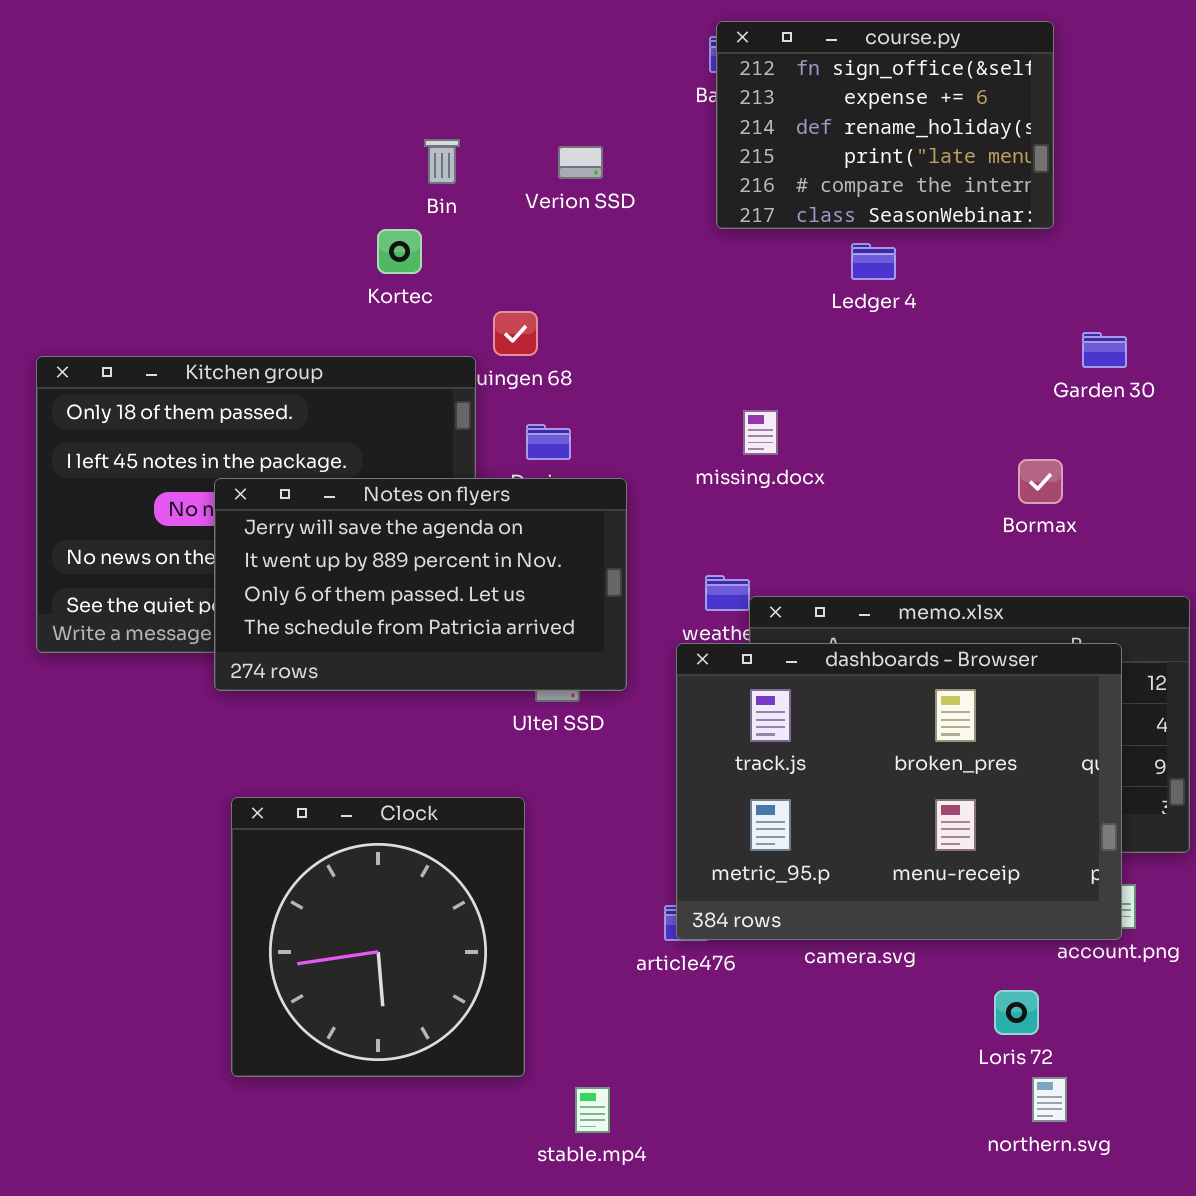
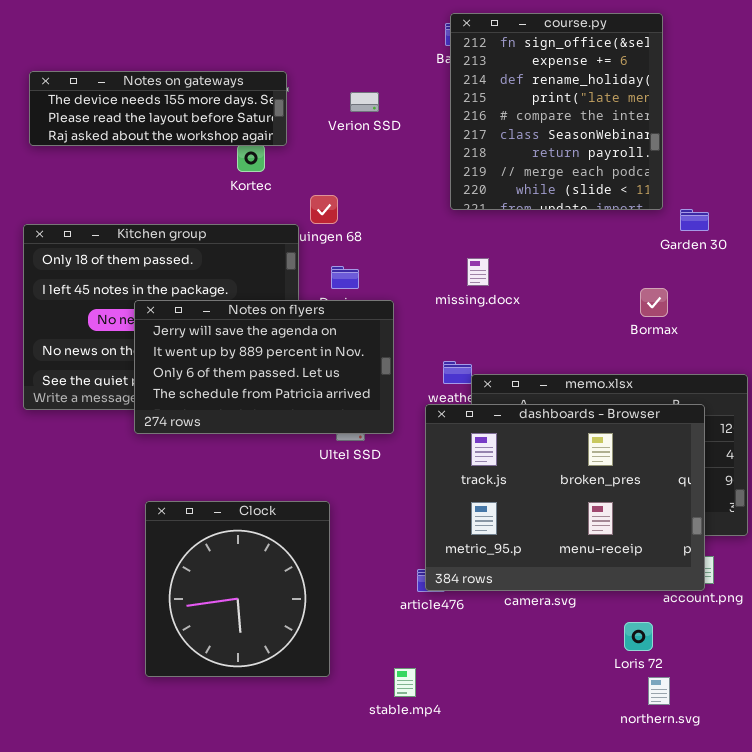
course.py: [716,21,1054,229] -> [450,13,663,210], resized
Notes on gateways: none -> [29,71,287,146], opened
stable.mp4: [575,1087,610,1133] -> [394,668,416,697], moved

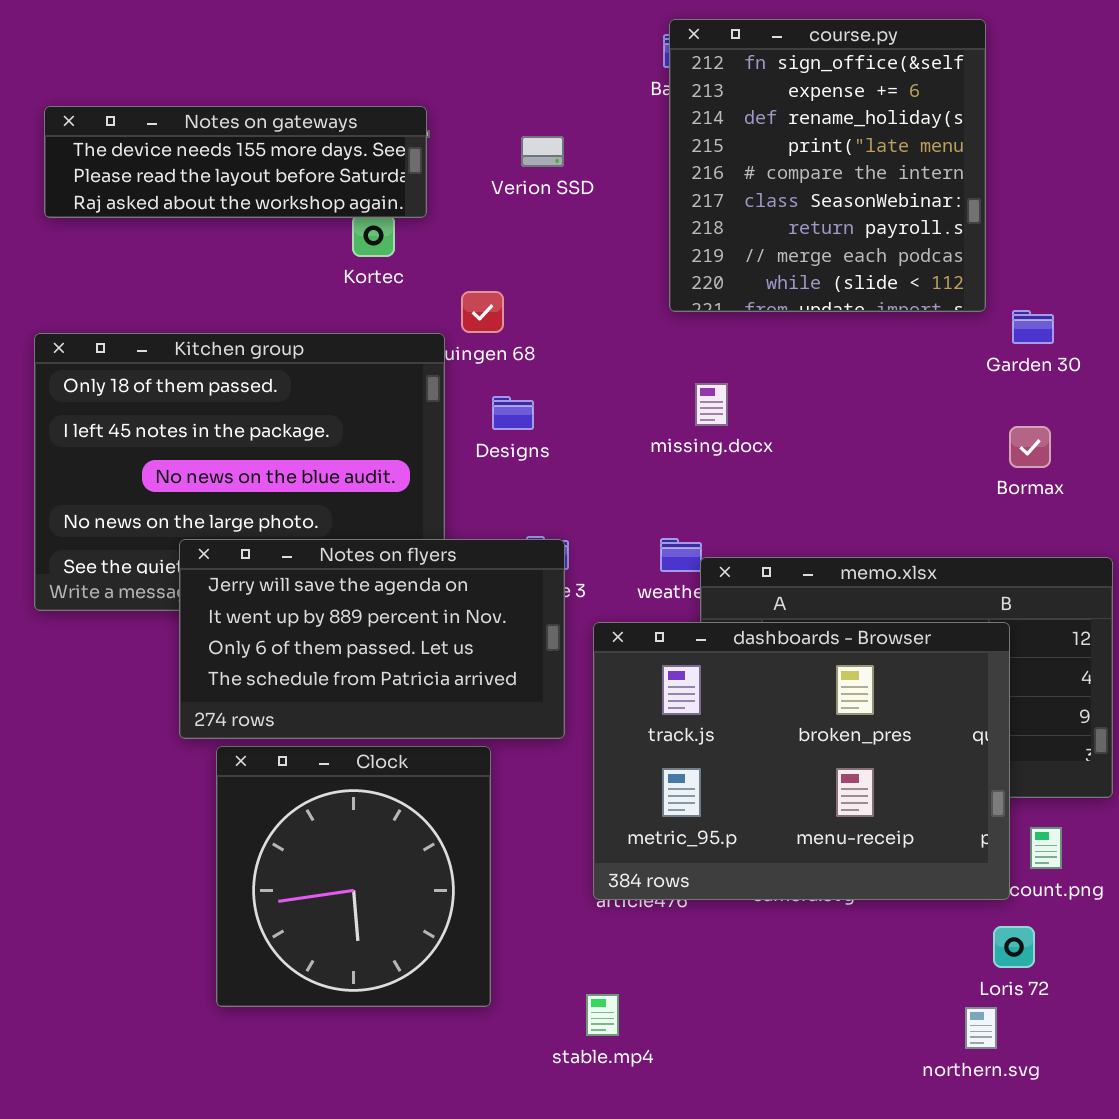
Bormax: [640,288,668,317] -> [1009,426,1051,468], moved
Notes on flyers: [134,300,394,434] -> [179,539,565,739], moved
dashboards - Browser: [425,404,705,591] -> [593,622,1010,900], moved
Loris 72: [624,622,653,651] -> [993,926,1035,968], moved

